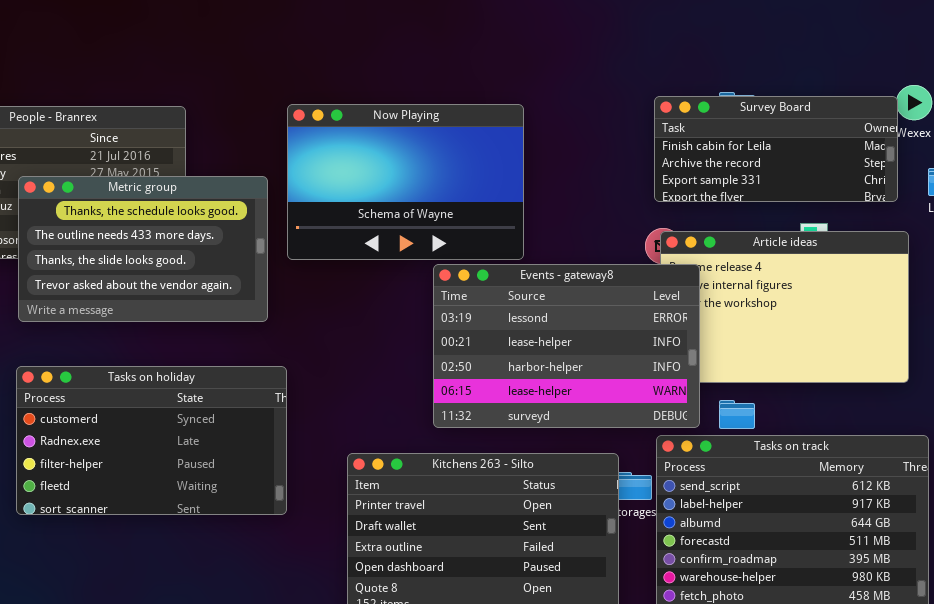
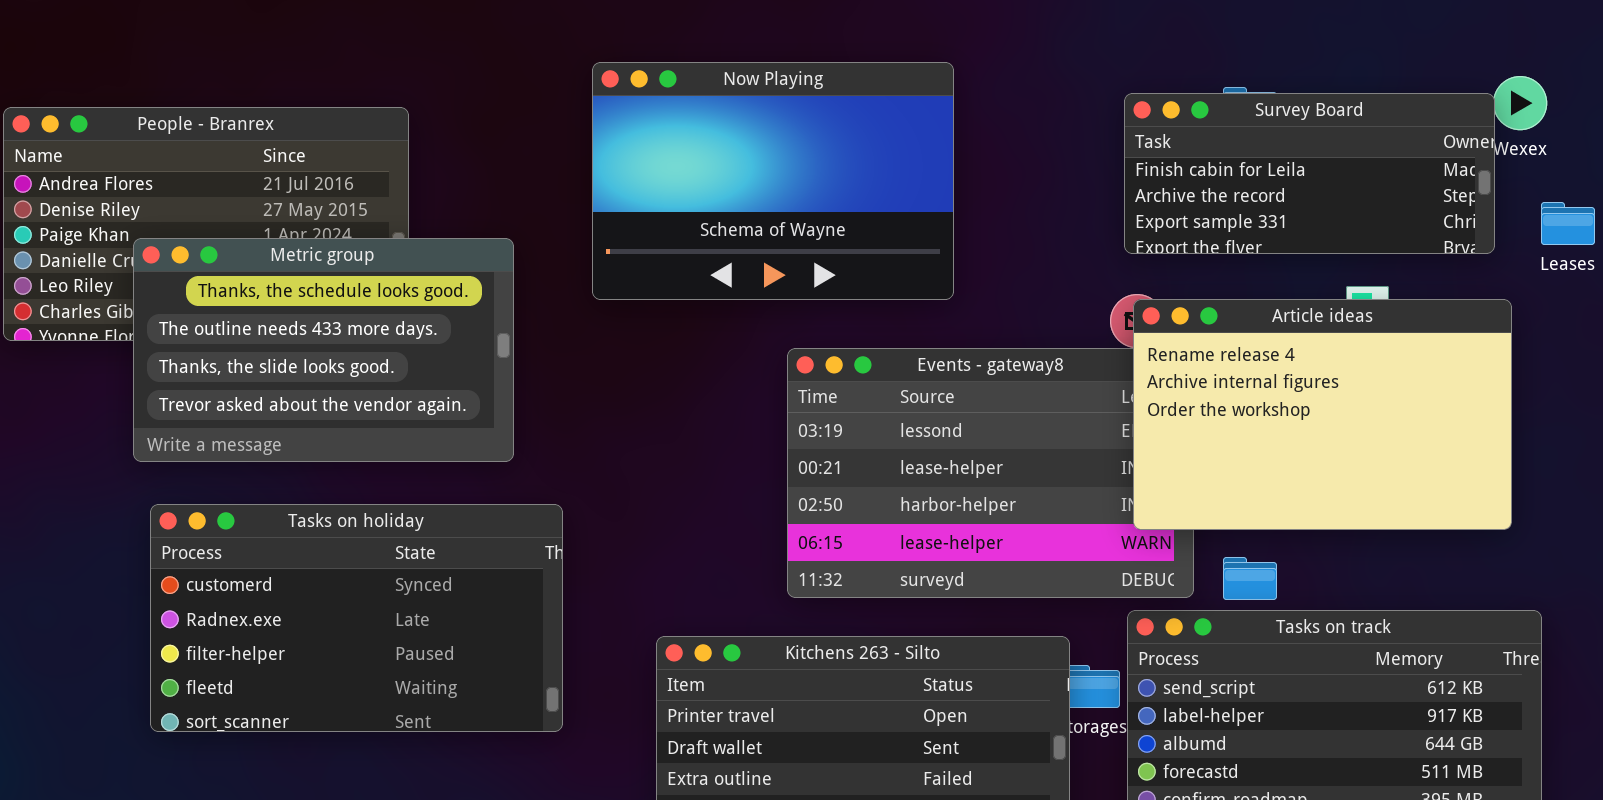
Now Playing: [287,104,524,260] -> [592,62,954,300], moved
Metric group: [18,176,268,322] -> [133,238,514,462], moved
Article ideas: [660,231,909,383] -> [1133,299,1512,530], raised

